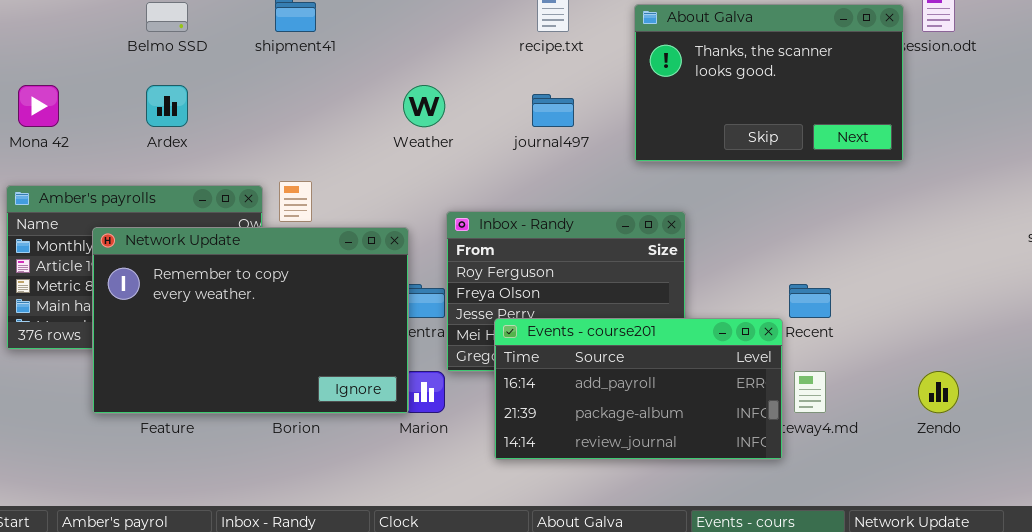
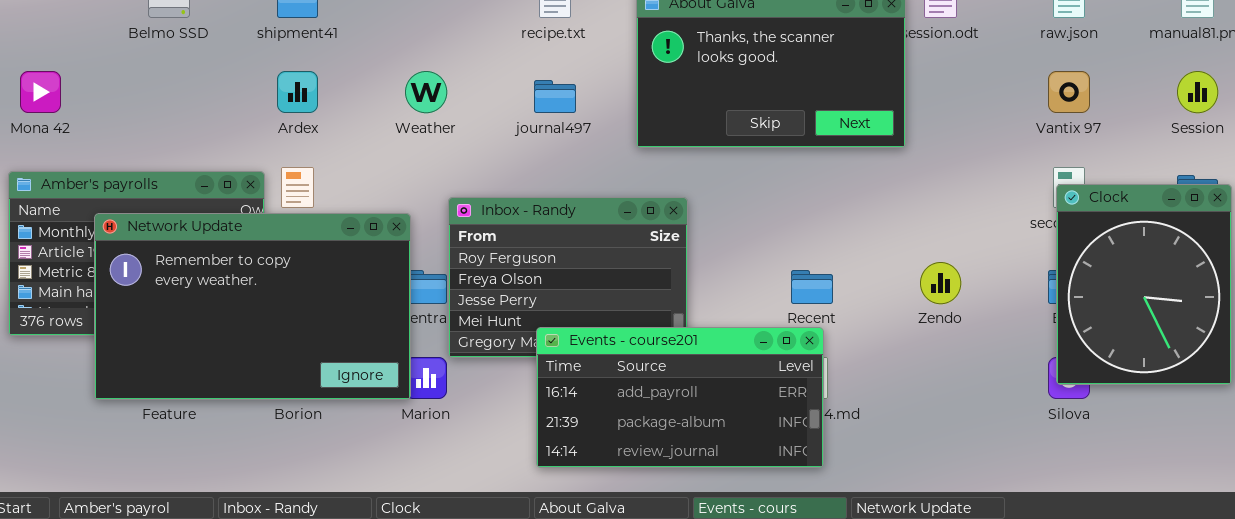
Ardex: [146,85,188,127] -> [277,71,318,113], moved
Events - course201: [494,318,783,460] -> [536,327,824,468], moved
Zendo: [918,371,959,413] -> [920,262,961,304], moved

